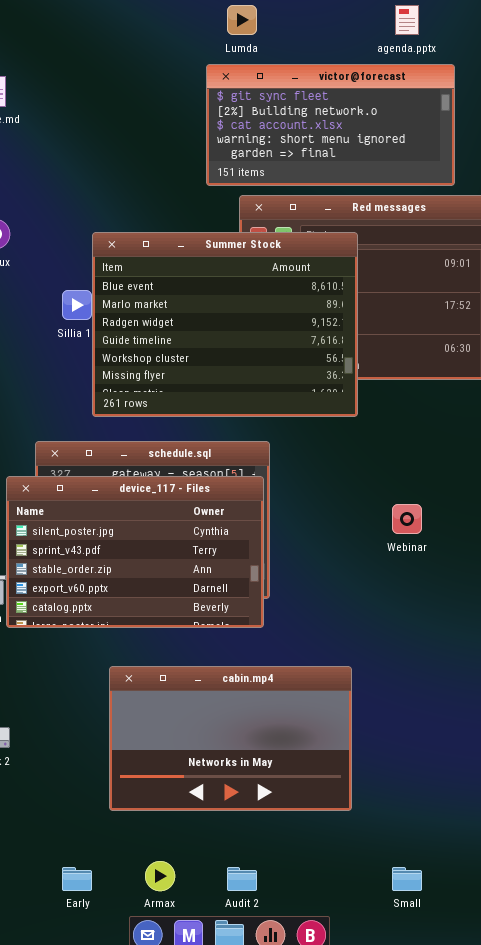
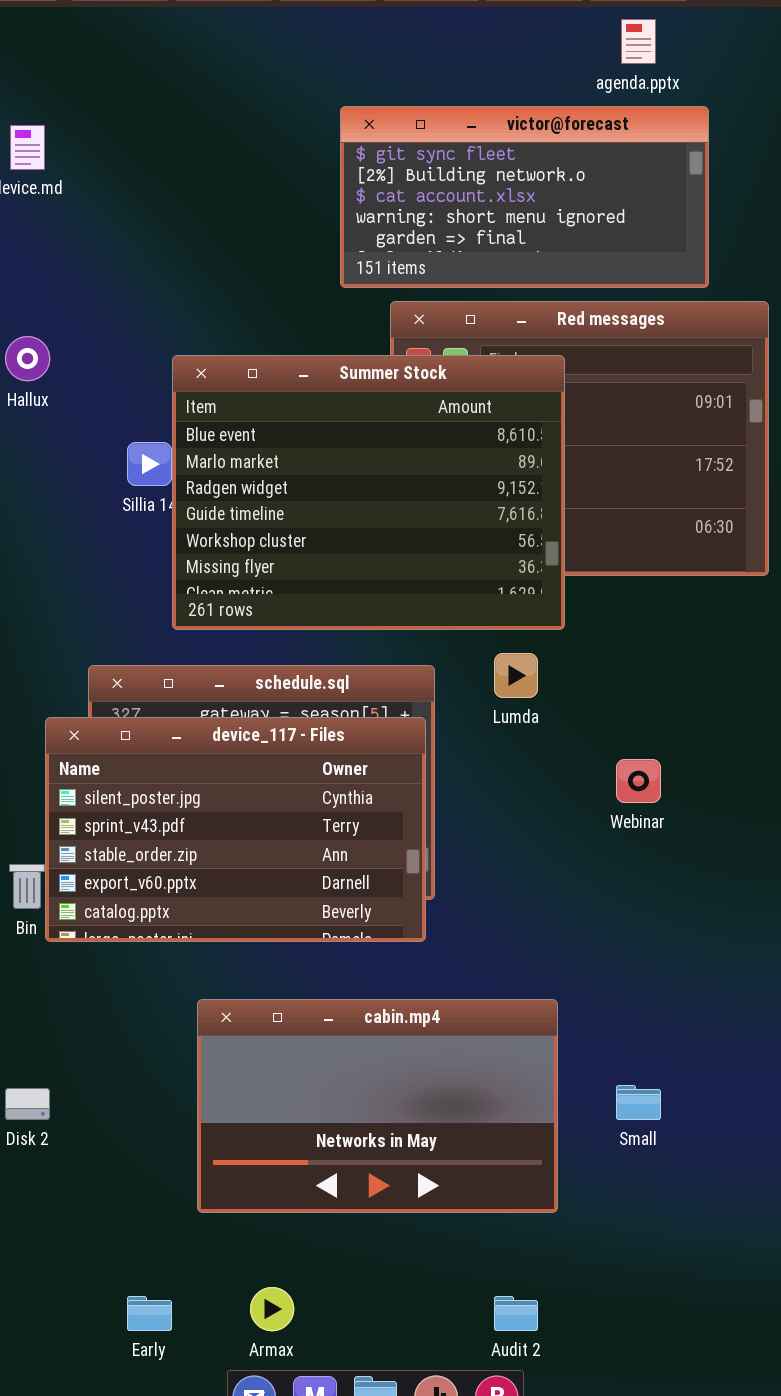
Lumda: [227,5,257,35] -> [494,653,538,698], moved
Audit 2: [227,867,257,891] -> [494,1296,538,1331], moved
Small: [392,867,422,891] -> [616,1085,661,1120], moved

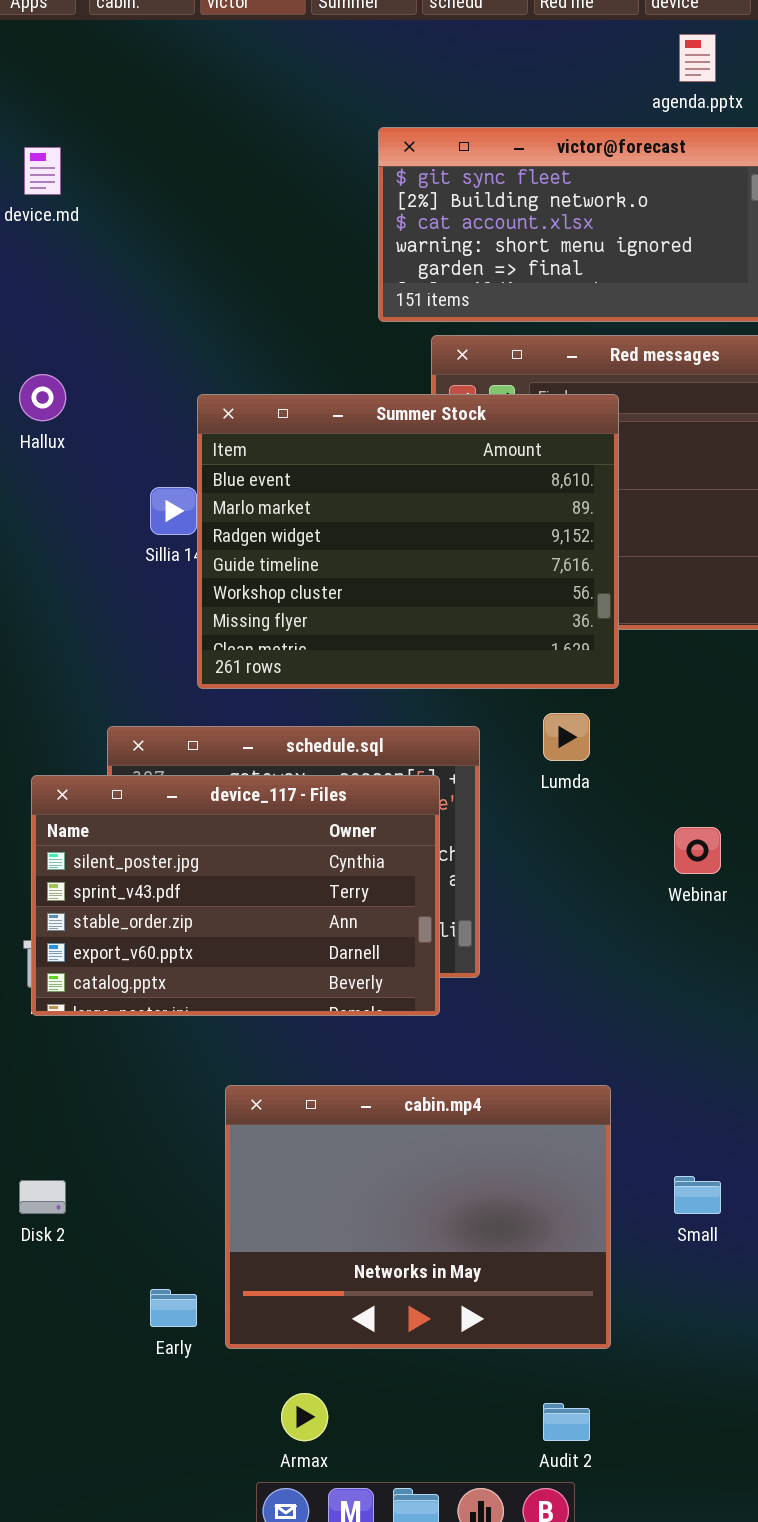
device_117 - Files: [45,717,426,942] -> [31,775,440,1016], moved
cabin.mp4: [197,999,558,1213] -> [225,1085,611,1349], resized
Early: [127,1296,172,1331] -> [150,1289,197,1327], moved

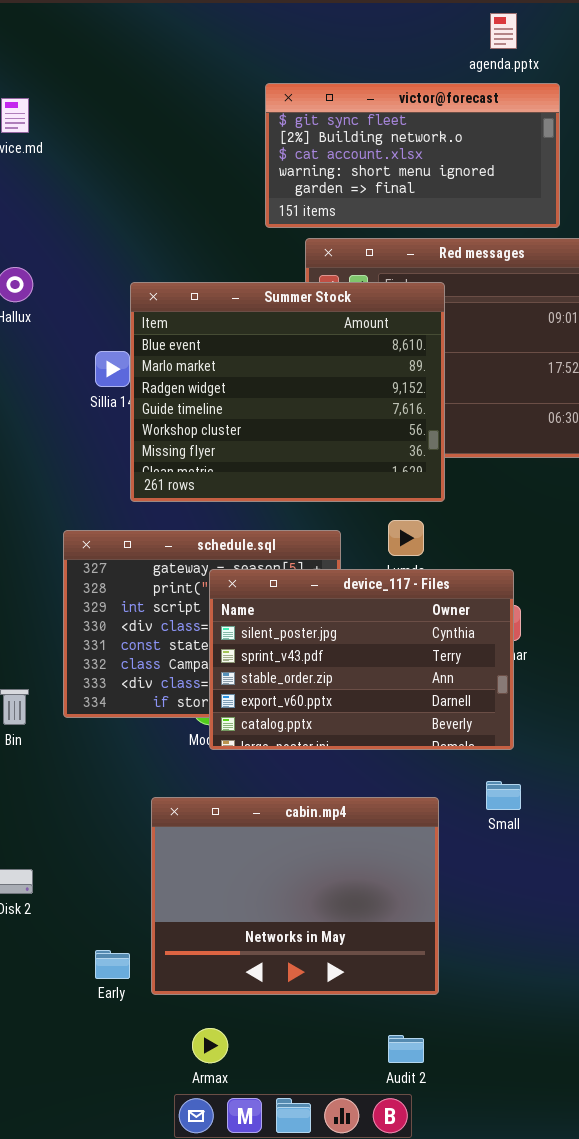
device_117 - Files: [31,775,440,1016] -> [209,569,514,750], moved
Small: [674,1176,721,1214] -> [486,781,521,810], moved

